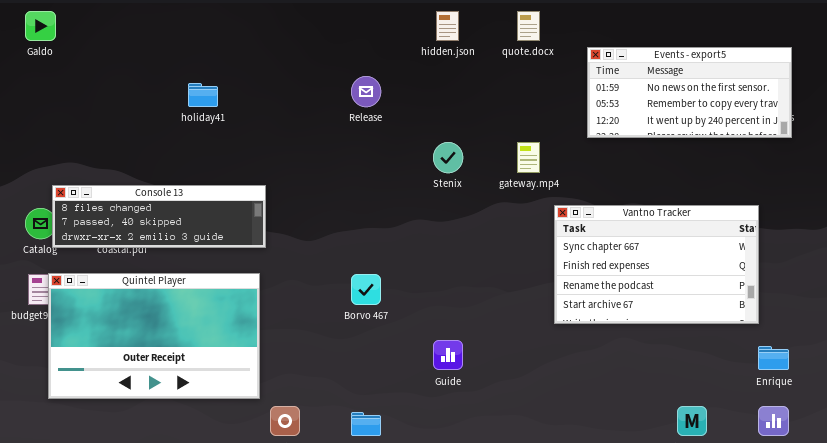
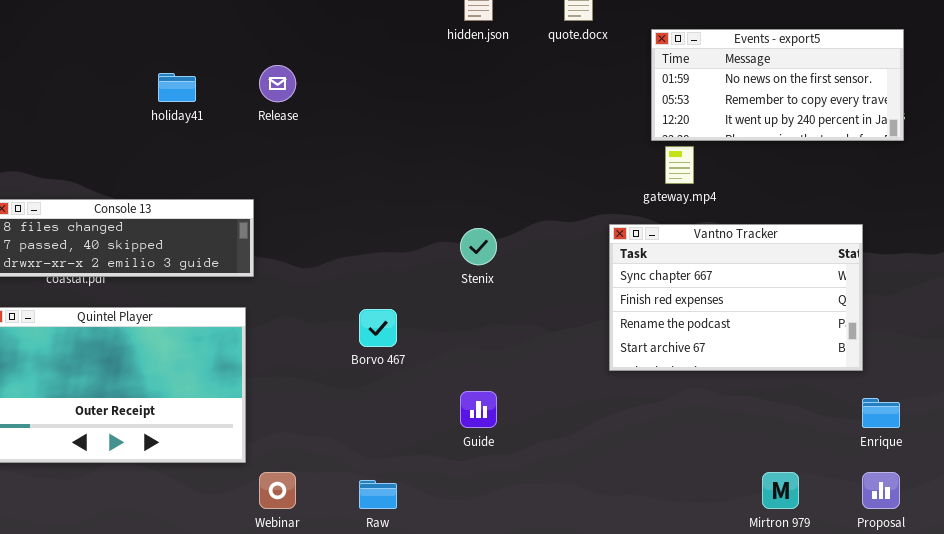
Release: [351,76,381,107] -> [259,65,296,102], moved
Stenix: [433,142,463,173] -> [460,228,497,265], moved
gateway.mp4: [517,142,540,173] -> [665,146,694,184], moved

